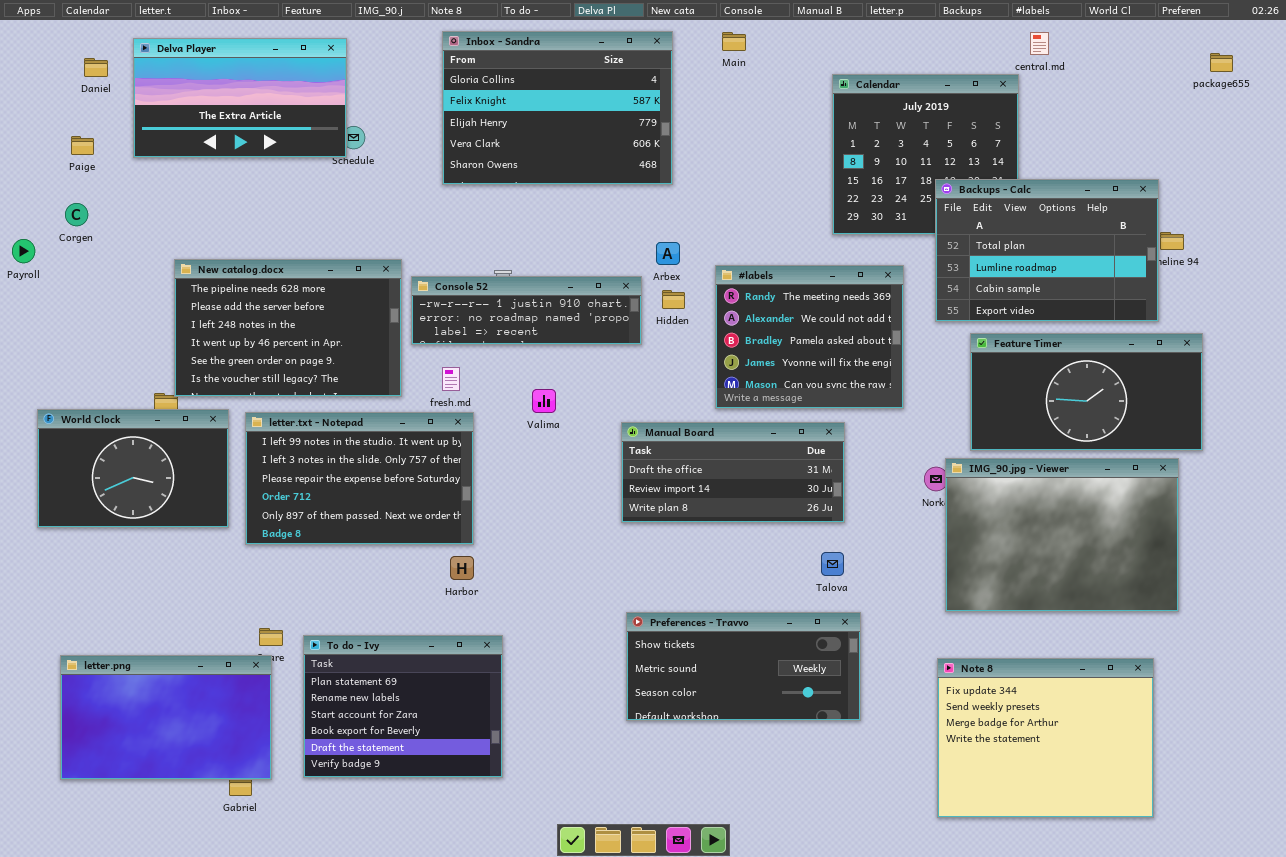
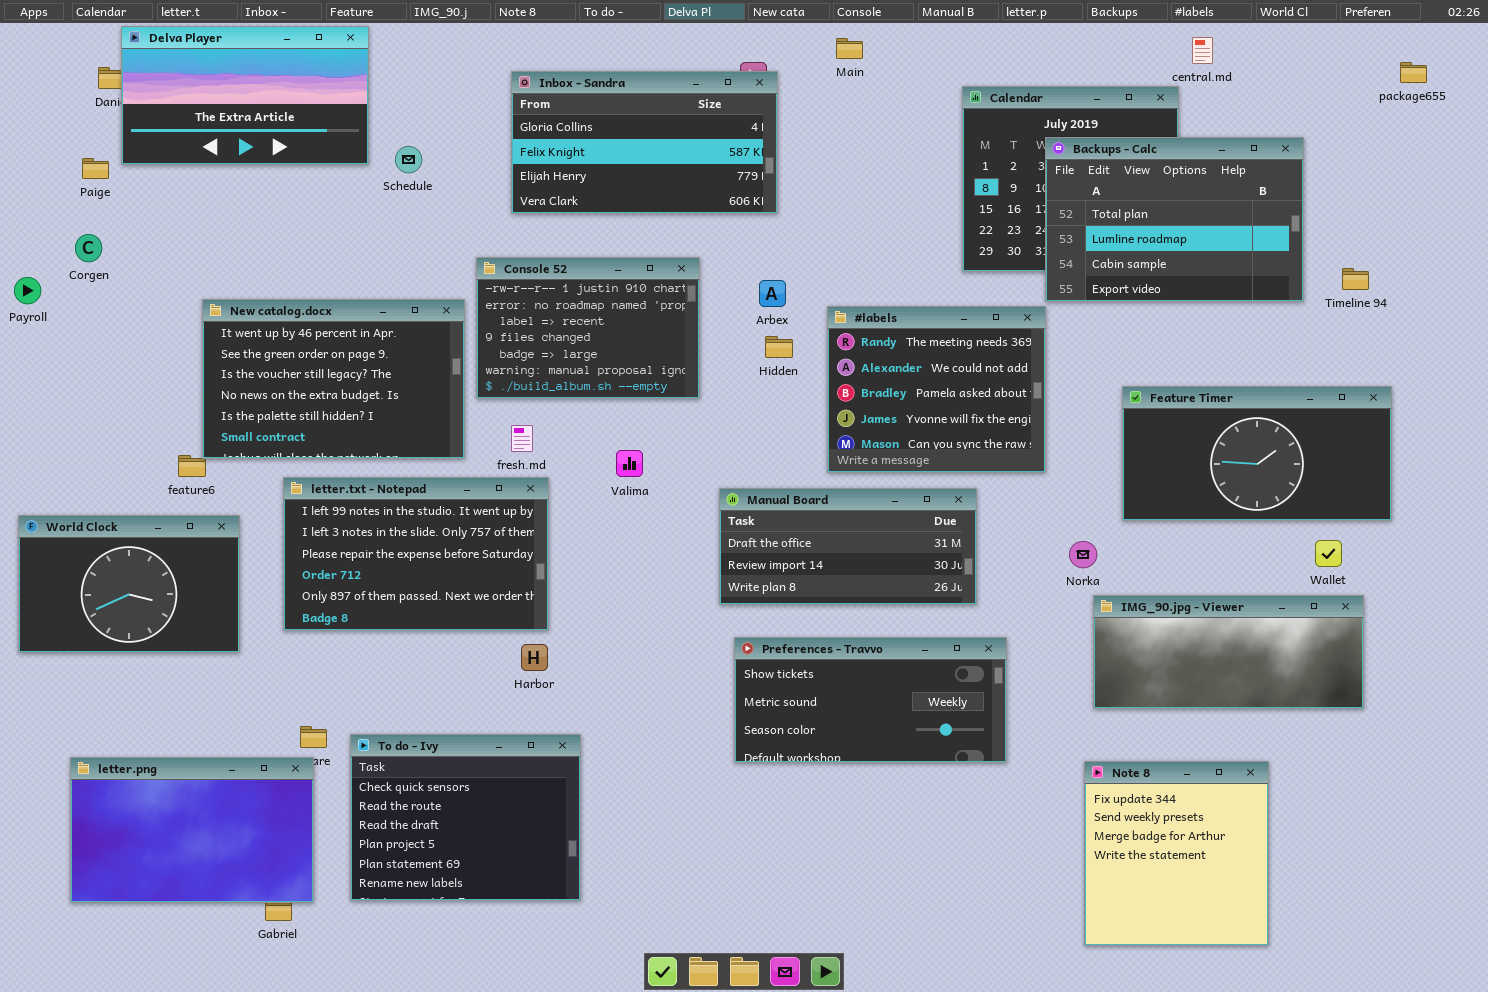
Inbox - Sandra: [442,31,673,185] -> [511,71,778,214], resized
Delva Player: [133,38,347,158] -> [121,26,369,165], moved
Backups - Calc: [935,179,1159,322] -> [1045,137,1304,302], moved
New catalog.docx: [174,259,402,397] -> [202,299,465,459], scrolled down 3 rows
Console 52: [411,276,642,345] -> [476,257,700,399], resized
World Clock: [37,409,229,528] -> [18,515,240,653], moved
IMG_90.jpg - Viewer: [945,458,1179,612] -> [1093,595,1364,709], resized
Preferences - Travvo: [626,612,861,721] -> [734,637,1007,763], moved
To do - Ivy: [303,635,503,778] -> [350,734,581,901], scrolled up 4 rows
Note 8: [937,658,1154,818] -> [1084,761,1269,946], resized

